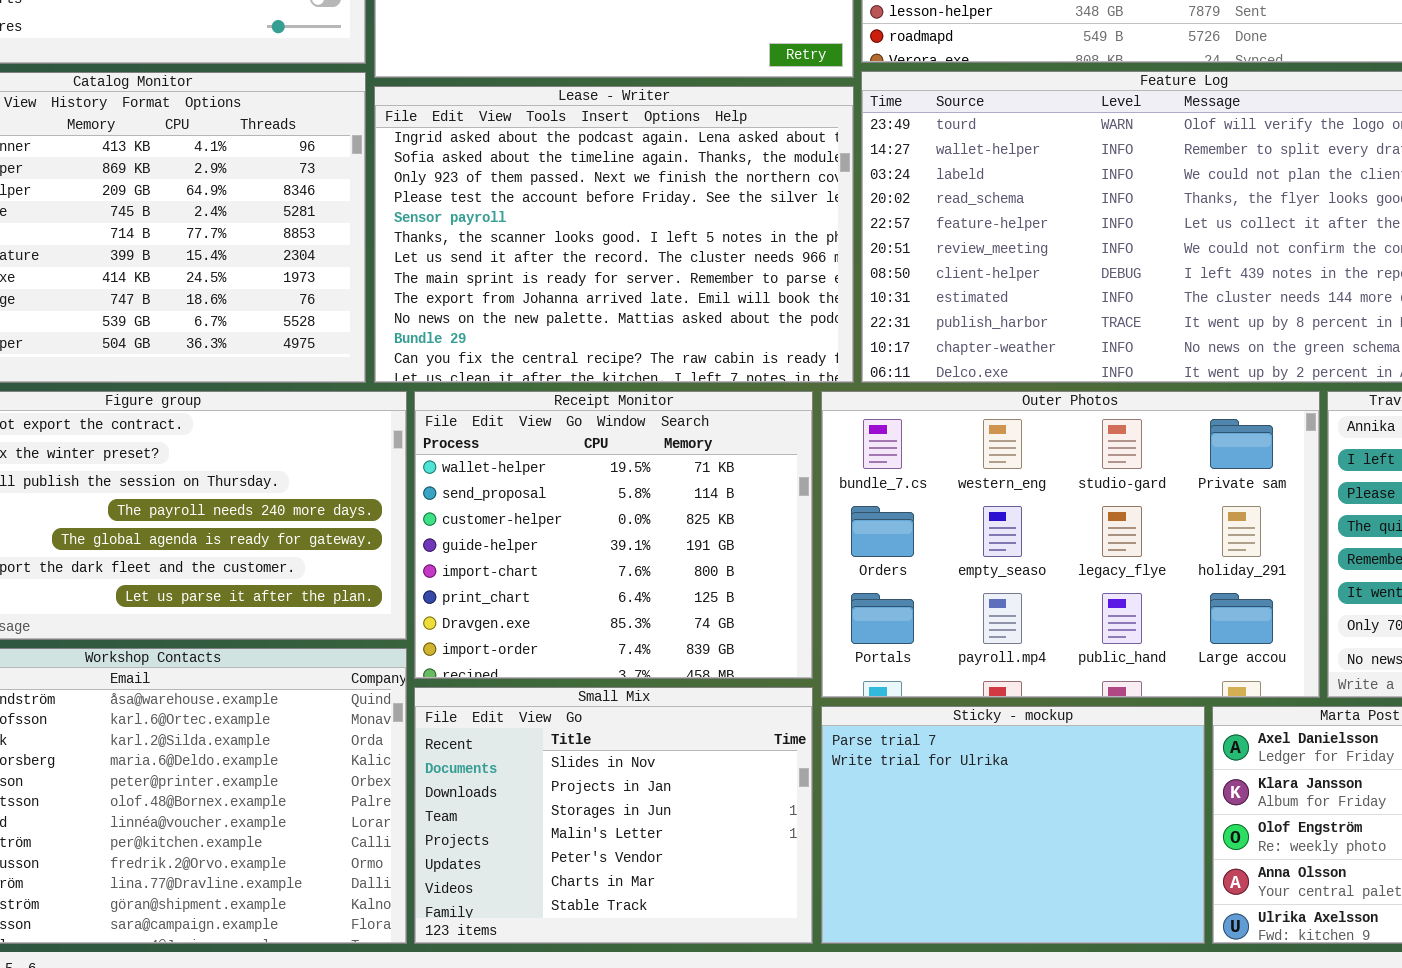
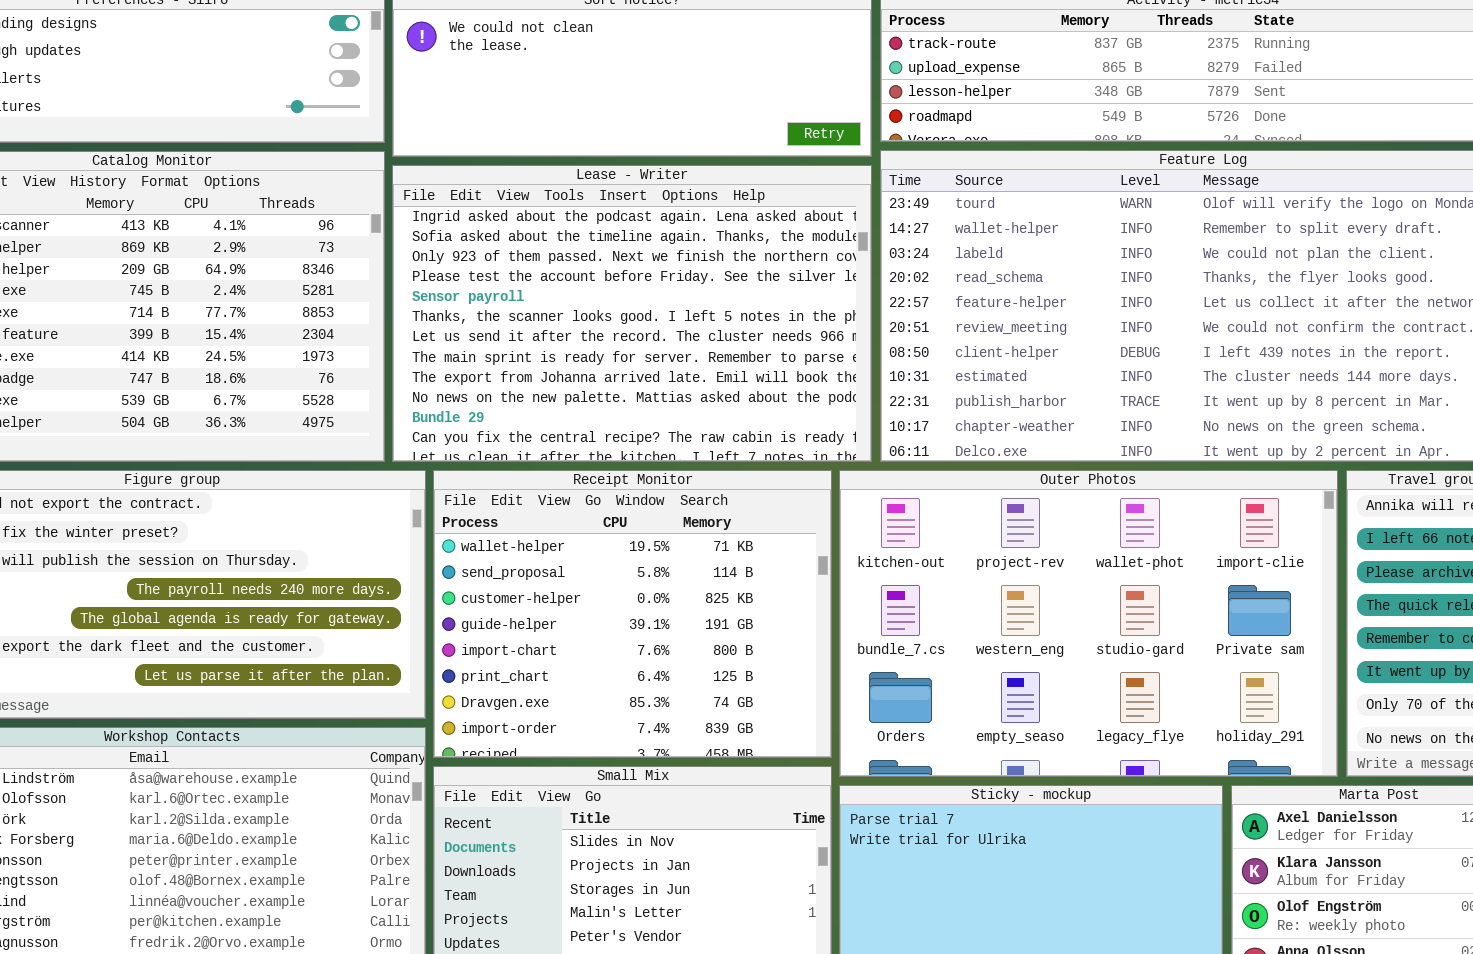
Outer Photos: [821,391,1320,698] -> [839,470,1338,777], scrolled up 1 row

